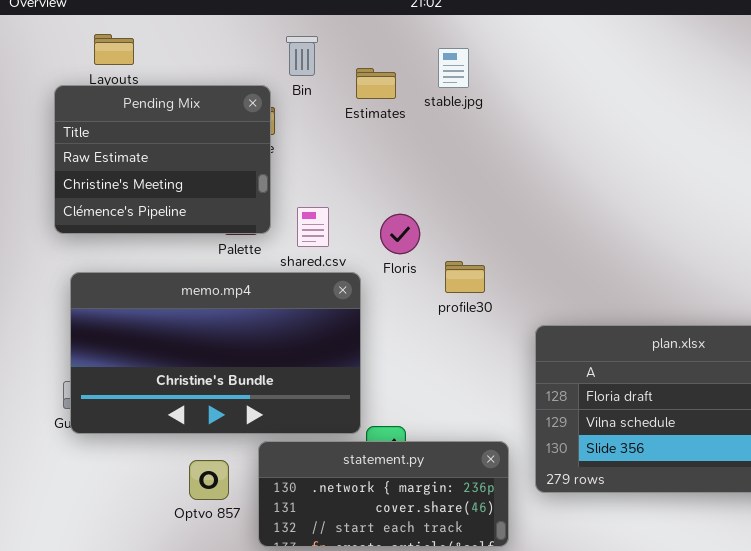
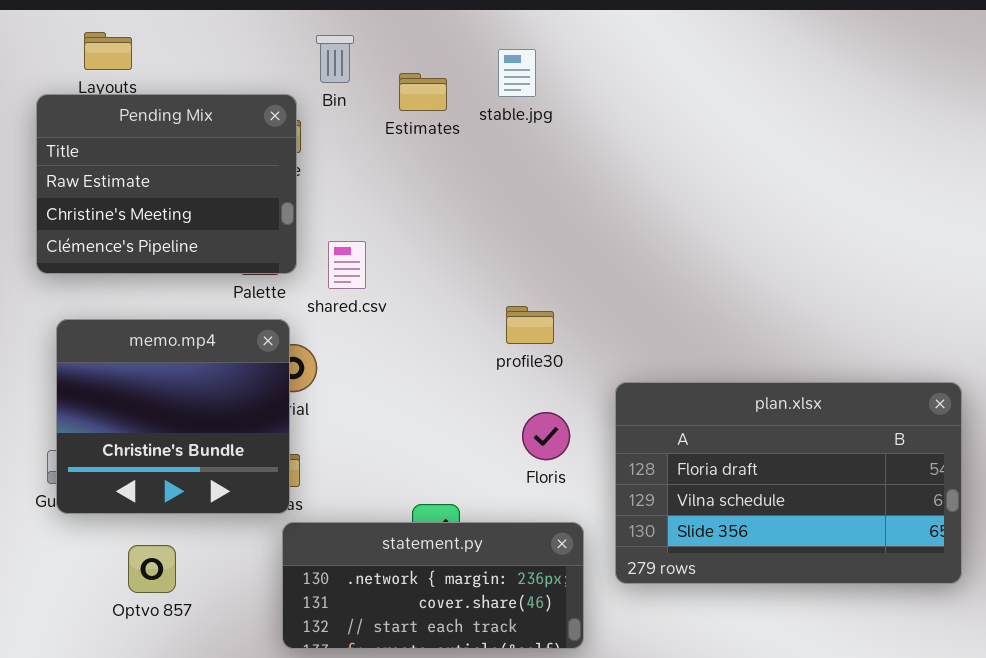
Floris: [380,214,420,254] -> [522,412,570,460], moved
memo.mp4: [70,272,361,434] -> [56,319,290,514], resized
Optvo 857: [189,460,229,500] -> [128,545,176,593], moved

